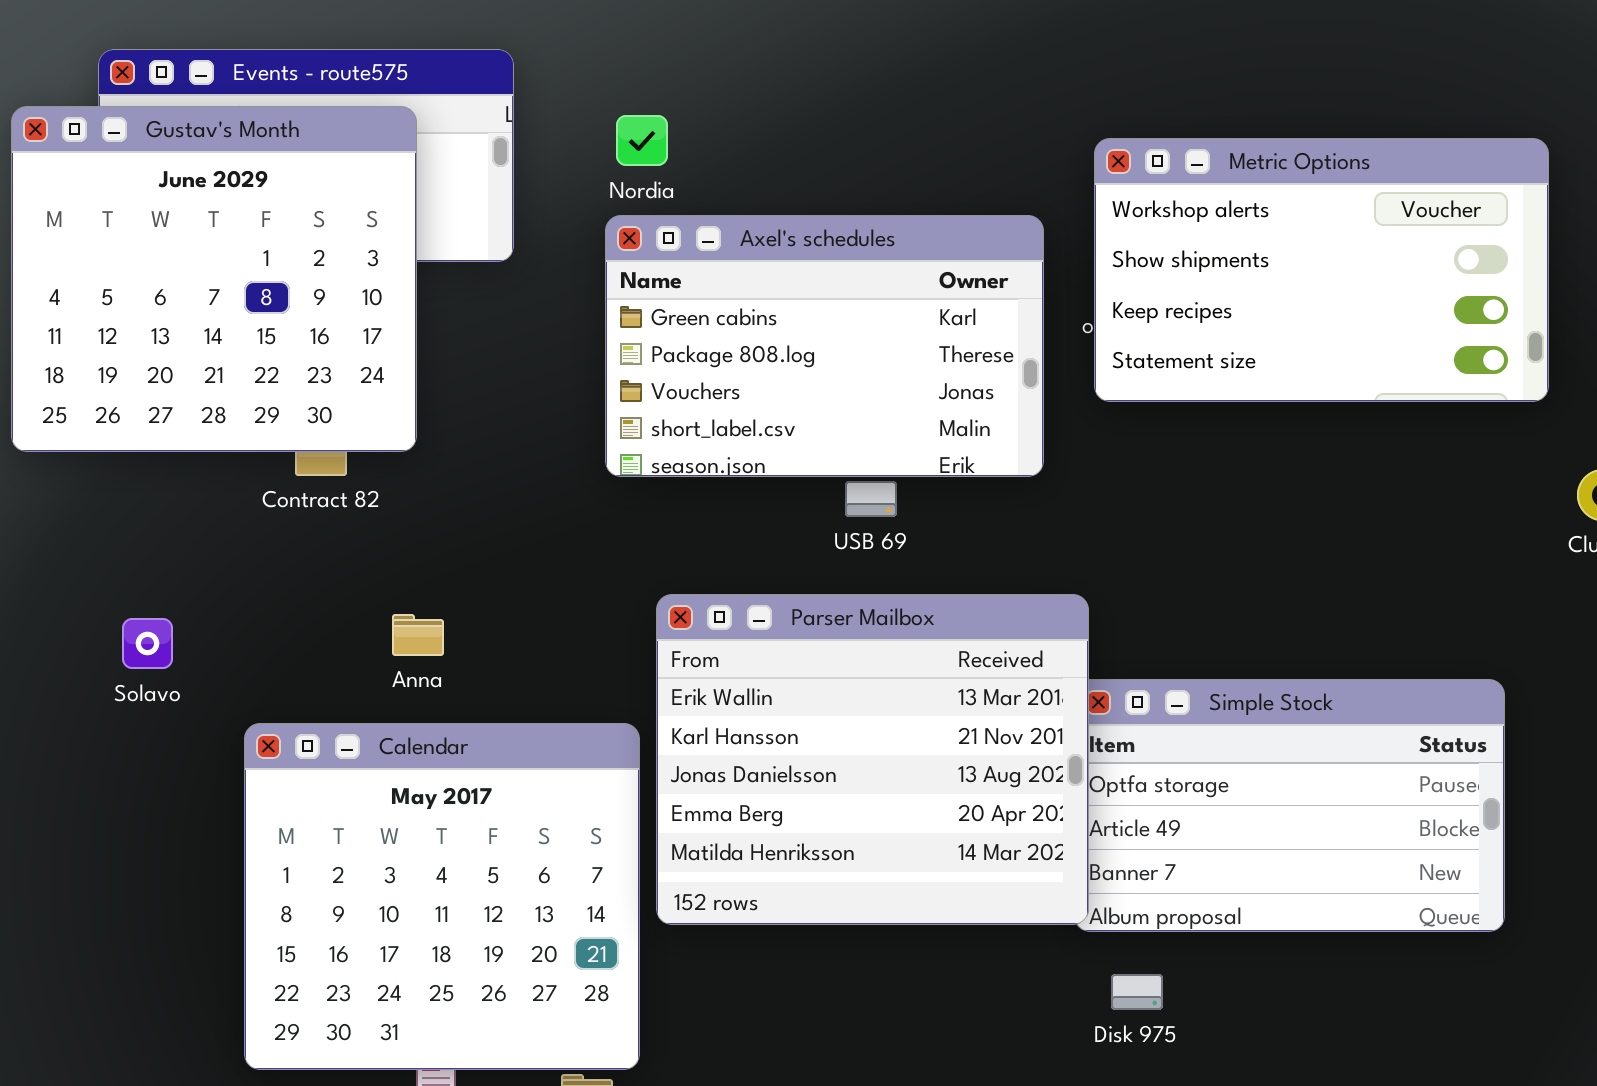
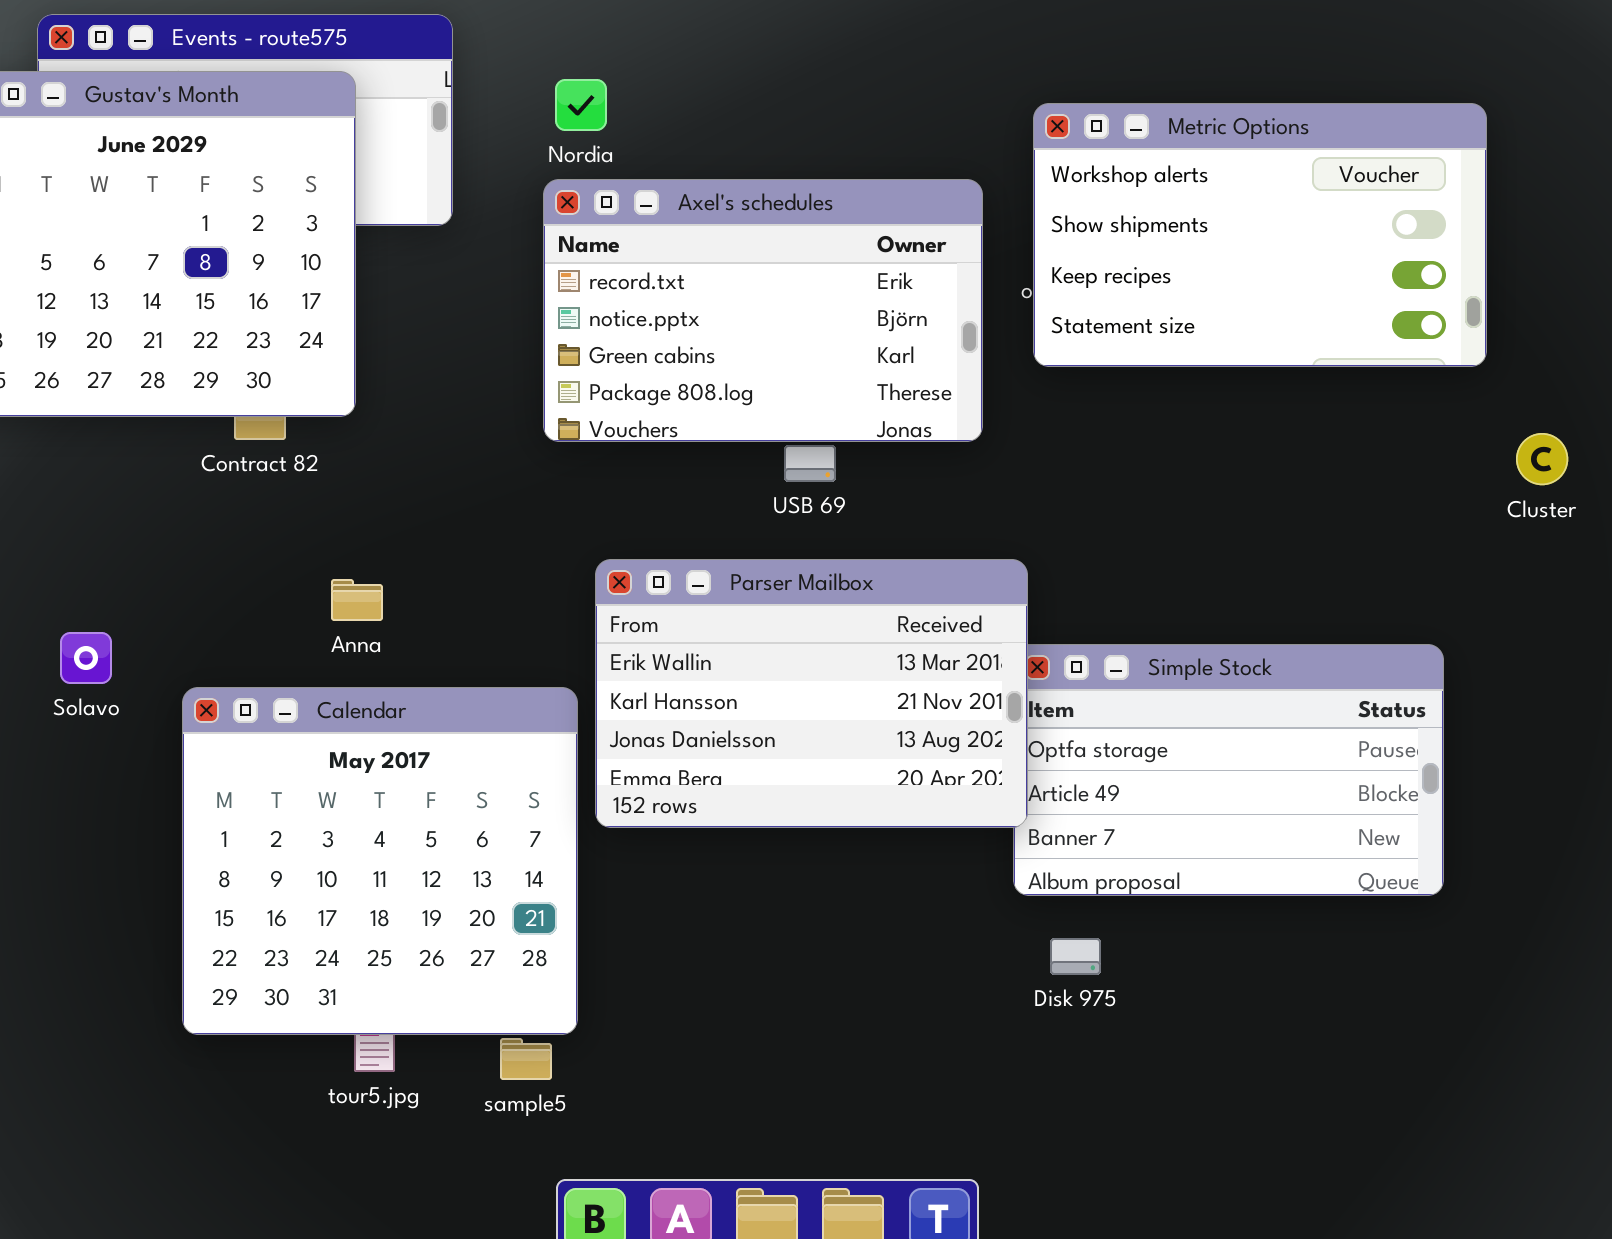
Axel's schedules: [605,215,1044,477] -> [543,179,983,442], scrolled up 2 rows
Parser Mailbox: [656,594,1089,925] -> [595,559,1028,828], resized
Solavo: [122,618,173,669] -> [60,632,112,684], moved

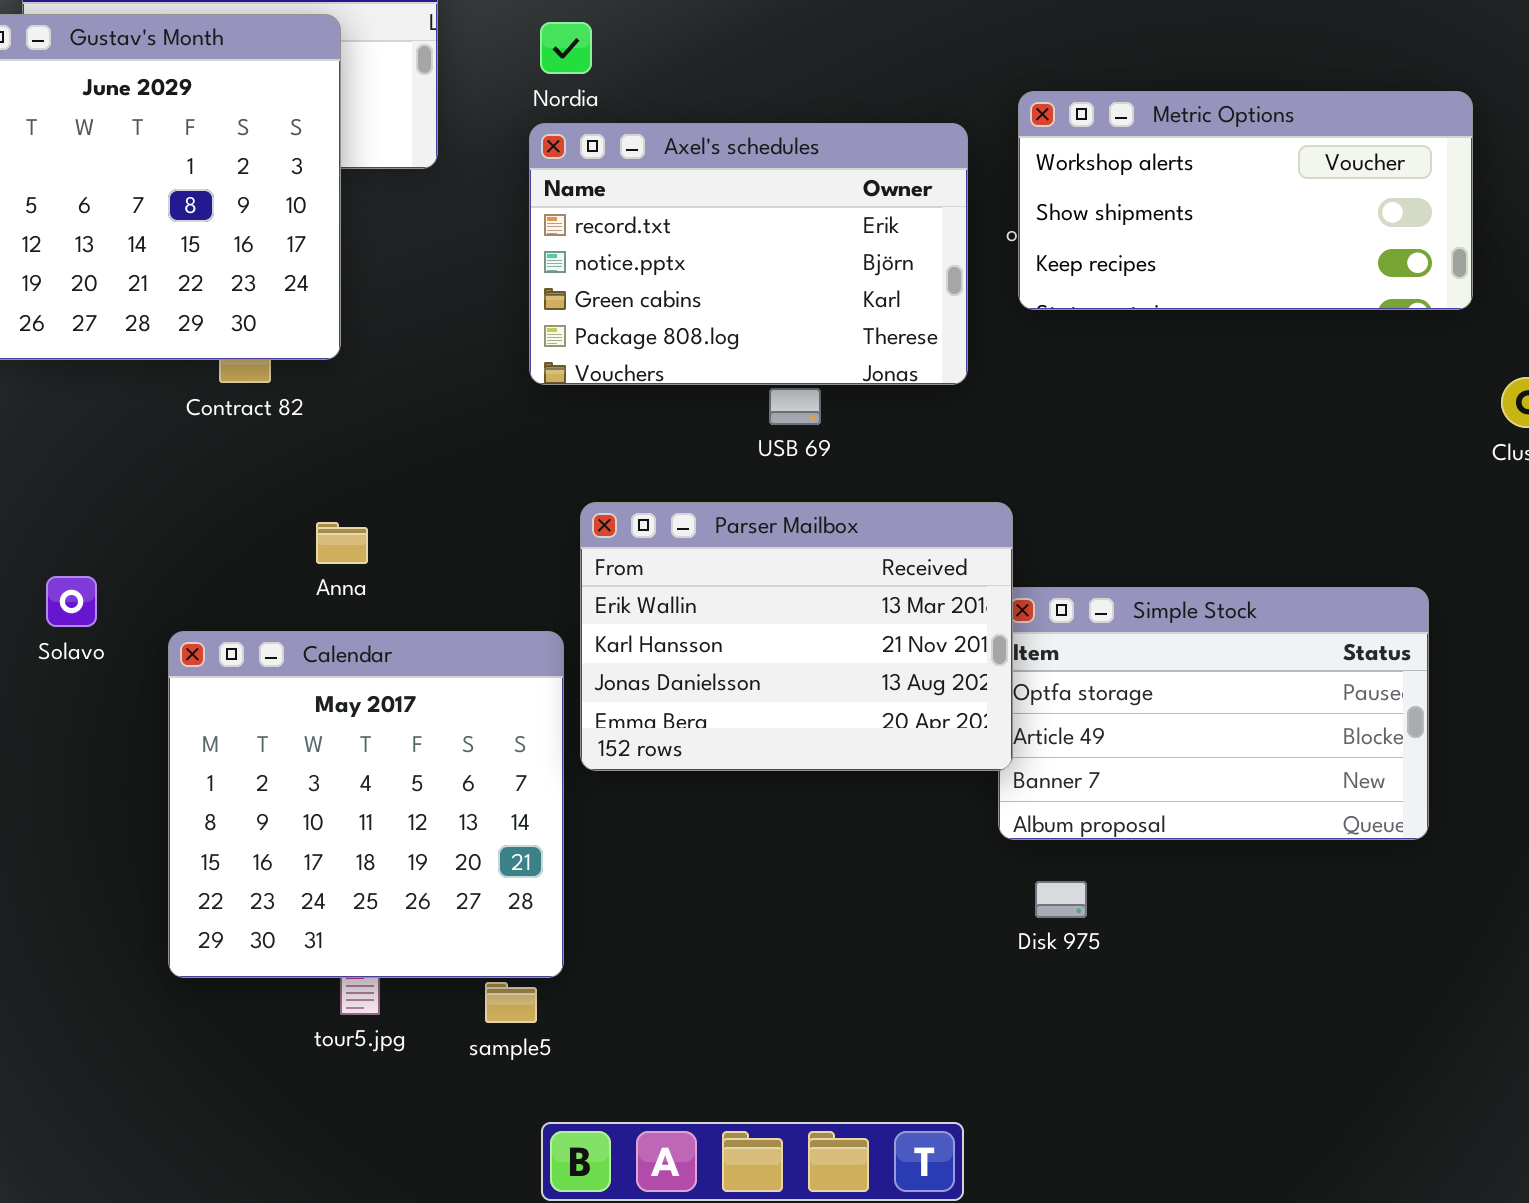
Metric Options: [1033,103,1487,367] -> [1018,91,1473,310], resized

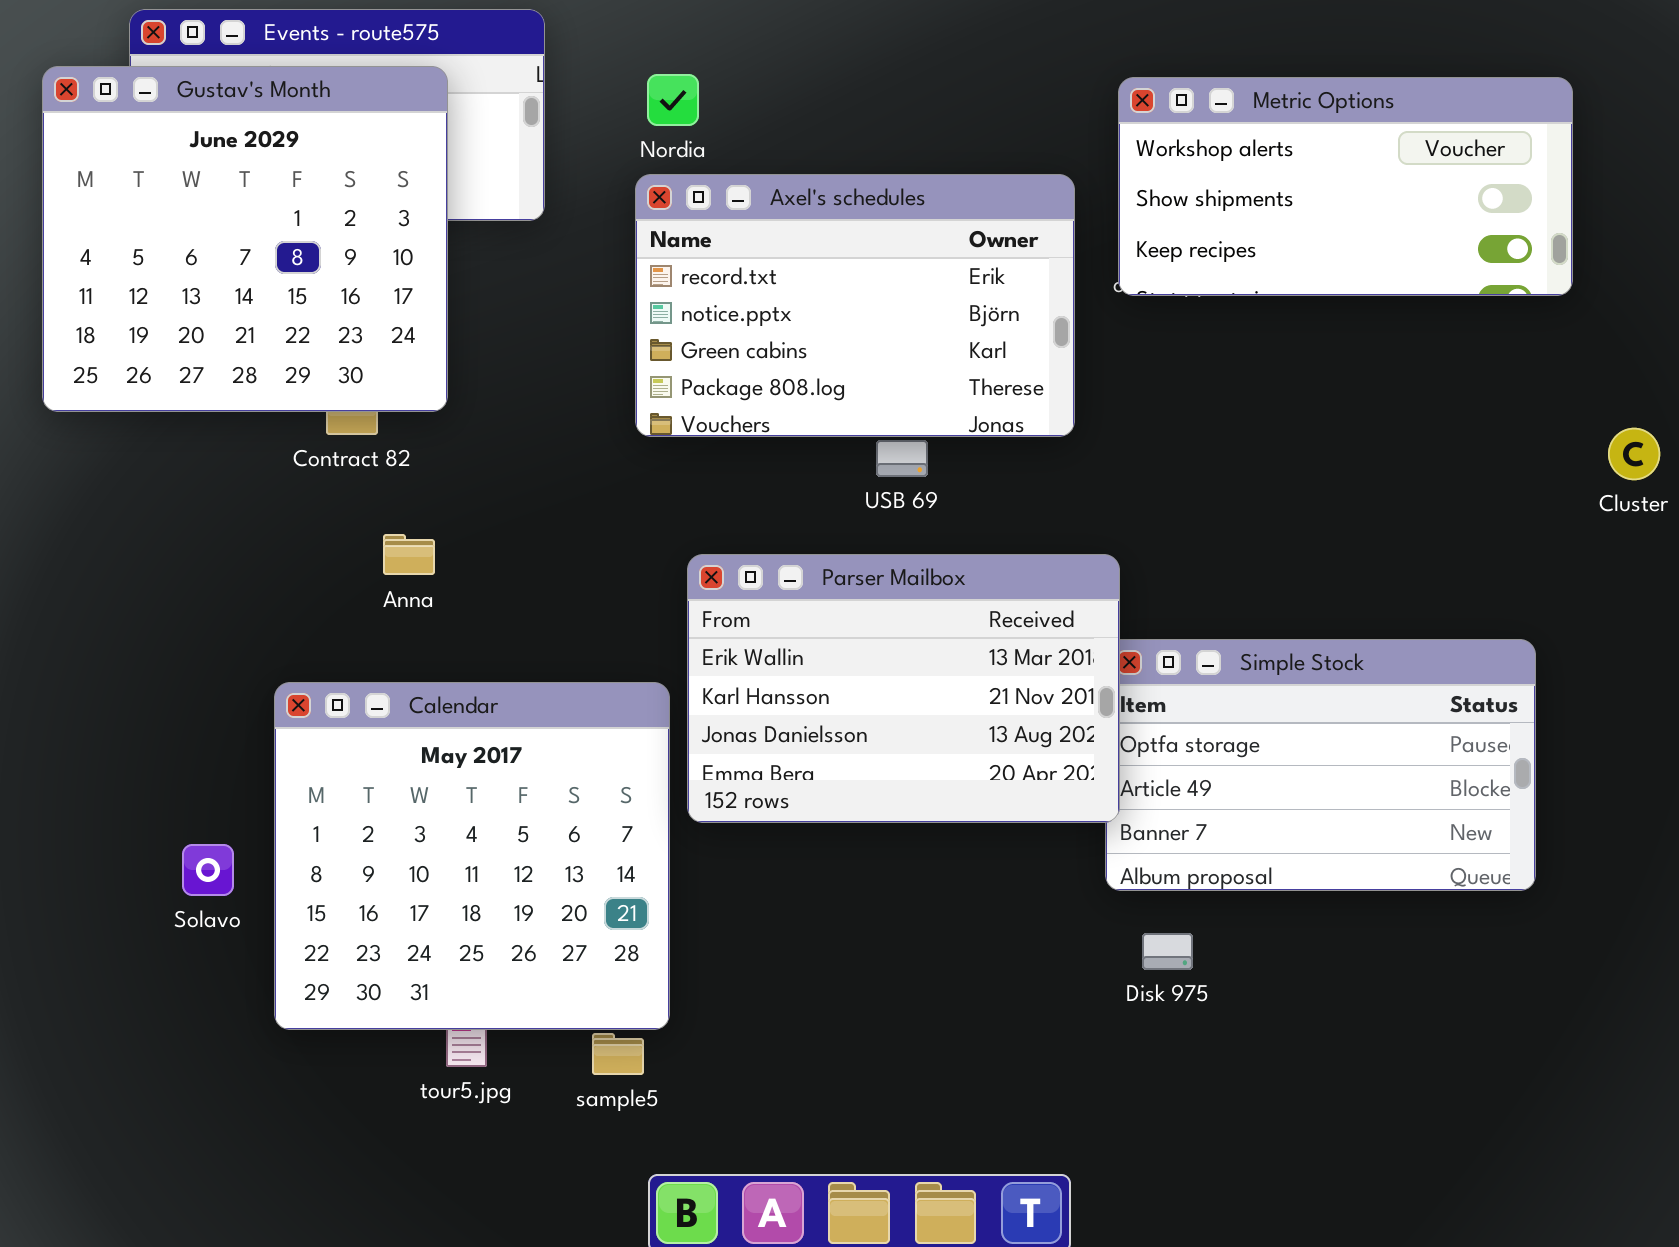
Metric Options: [1018,91,1473,310] -> [1118,77,1573,296], moved
Anna: [316,522,368,564] -> [383,534,435,575], moved
Solavo: [46,576,97,627] -> [182,844,234,896], moved

